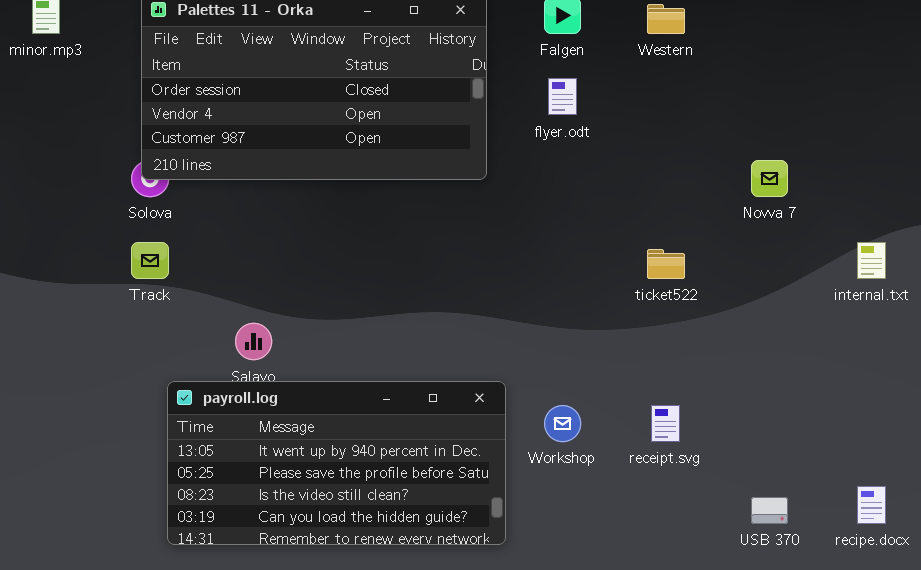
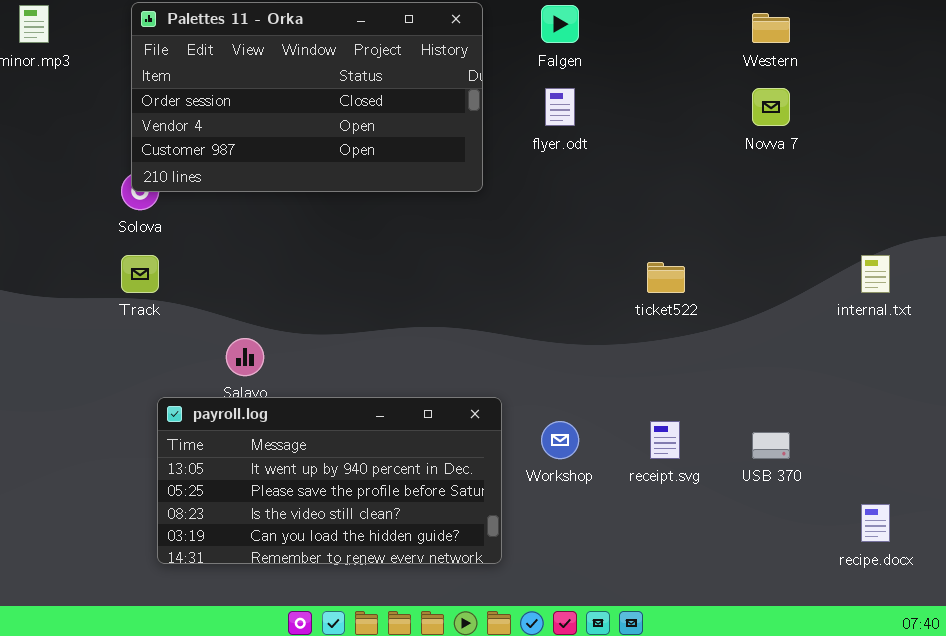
Western: [647,4,685,34] -> [752,13,790,43], moved
Novva 7: [751,160,788,197] -> [752,88,790,126], moved
USB 370: [751,497,788,524] -> [752,432,790,459], moved

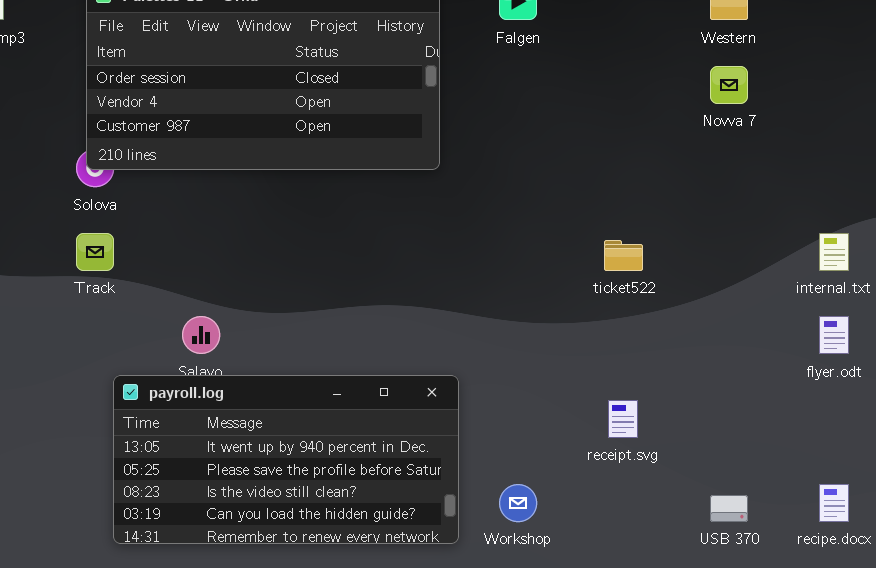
flyer.odt: [545,88,575,126] -> [819,316,849,354], moved
Workshop: [541,421,579,459] -> [499,484,537,522], moved
USB 370: [752,432,790,459] -> [710,495,748,522], moved

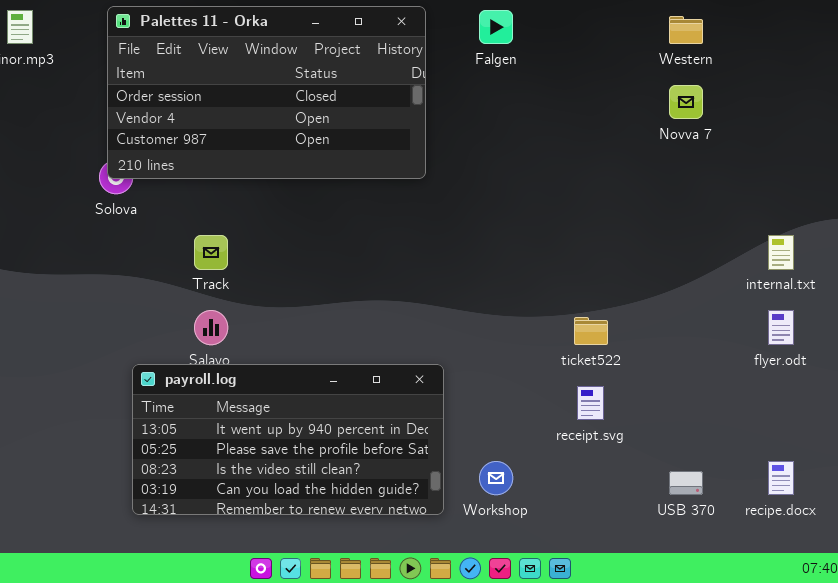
Track: [76,233,114,271] -> [194,235,228,270], moved
ticket522: [604,240,643,271] -> [574,317,608,345], moved

